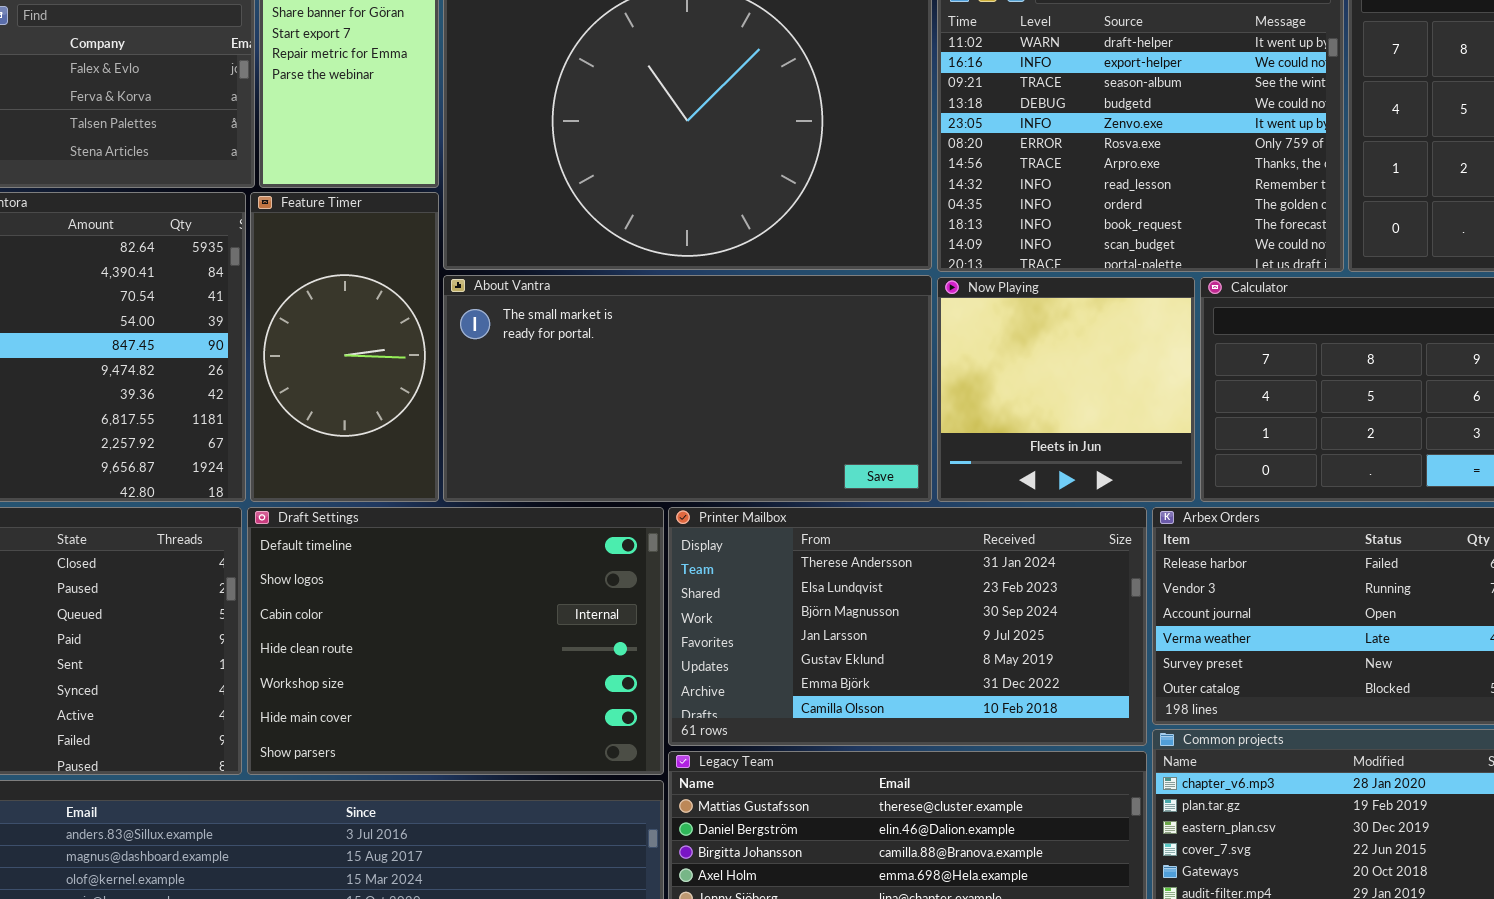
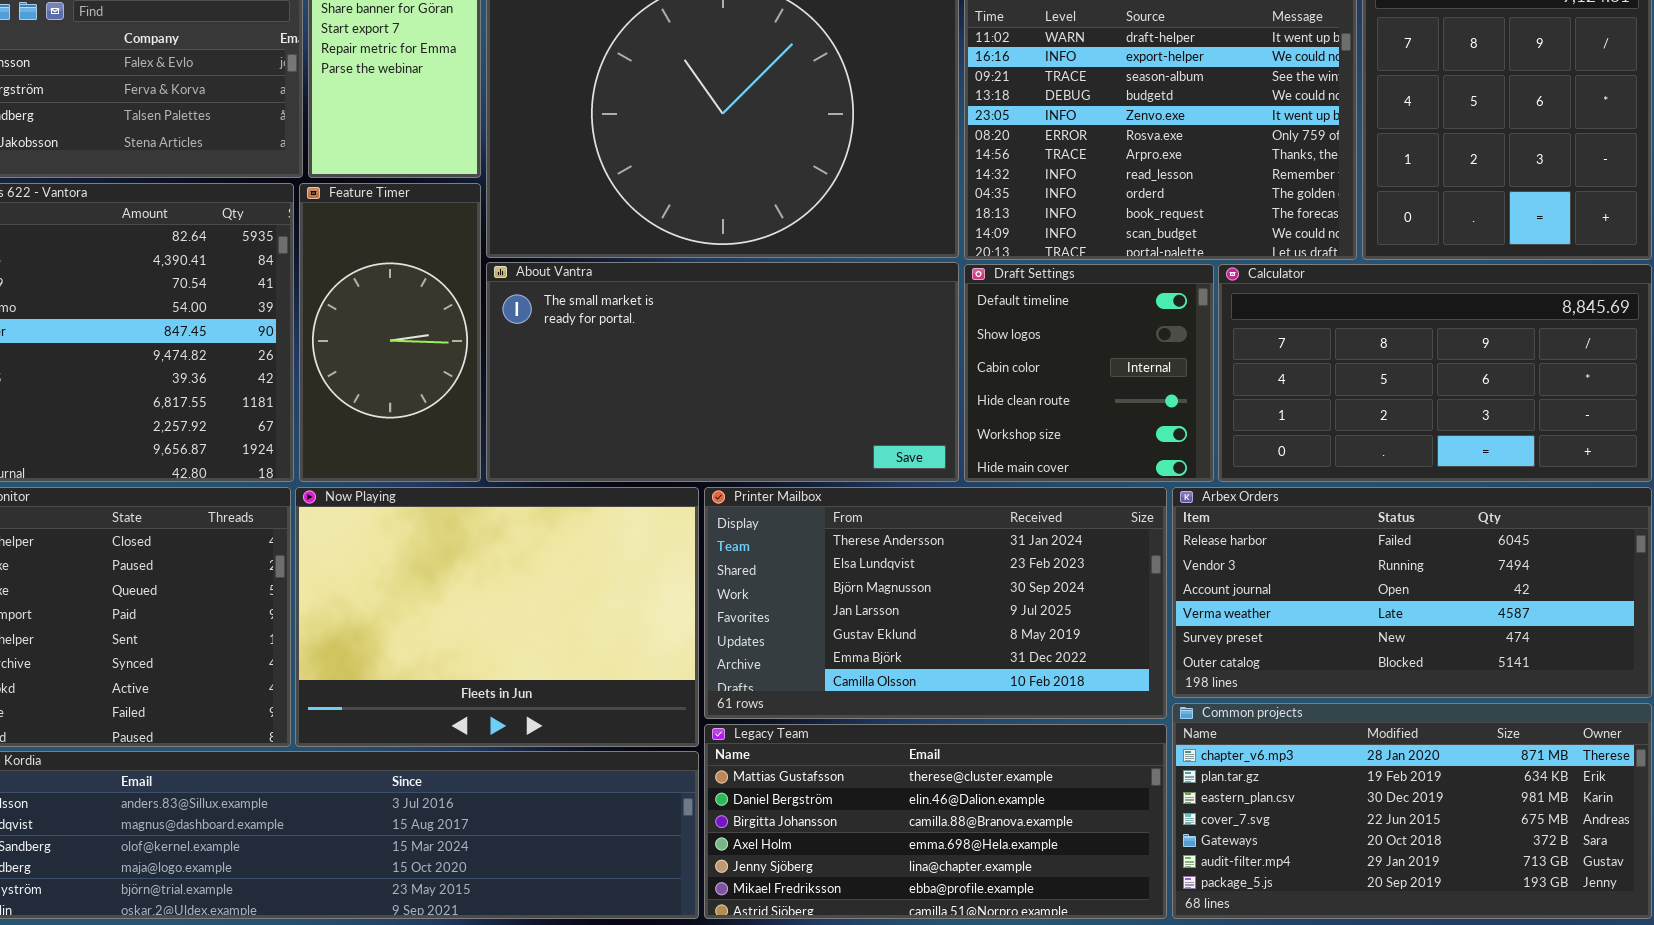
Now Playing: [937,277,1195,502] -> [295,487,699,747], moved, resized
Draft Settings: [247,507,664,775] -> [964,264,1214,482], moved, resized

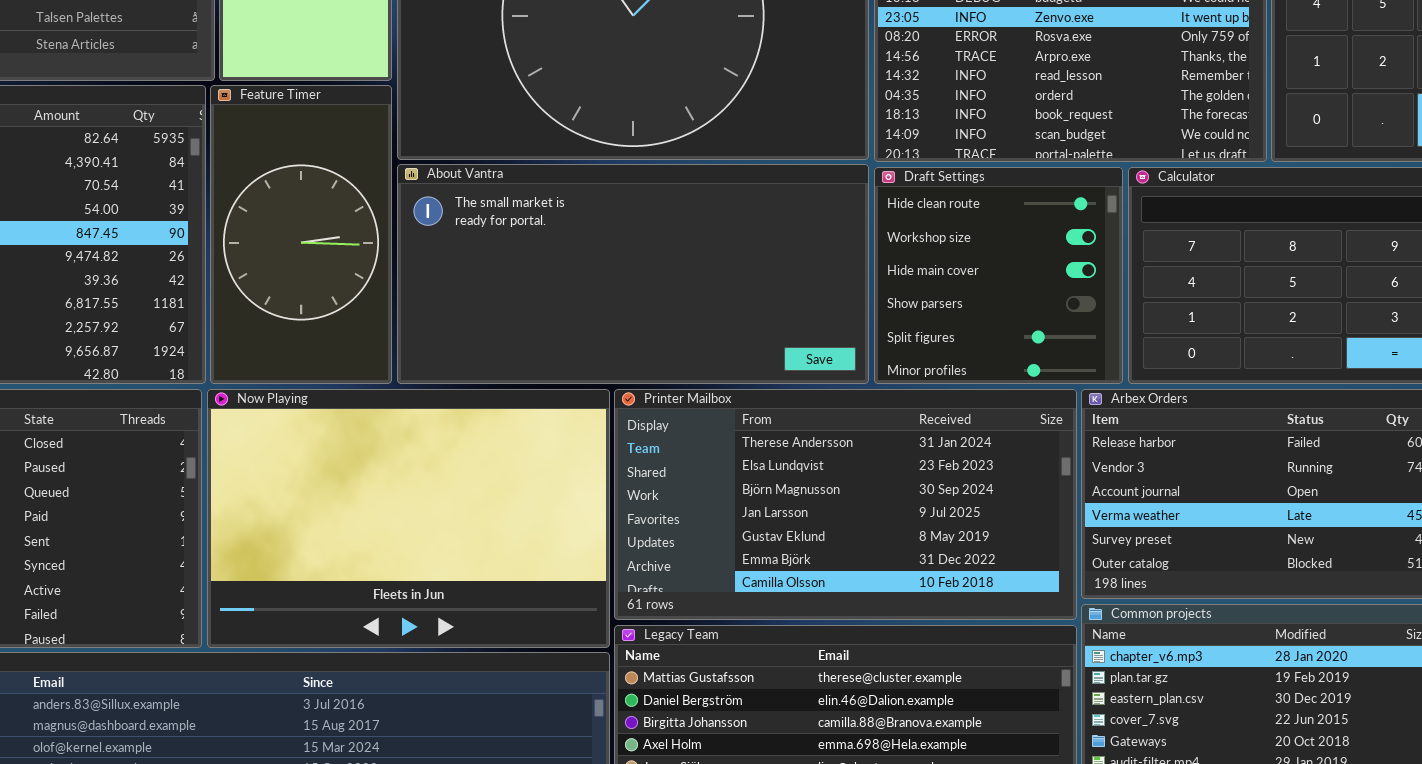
Draft Settings: [964,264,1214,482] -> [874,167,1123,384], scrolled down 3 rows

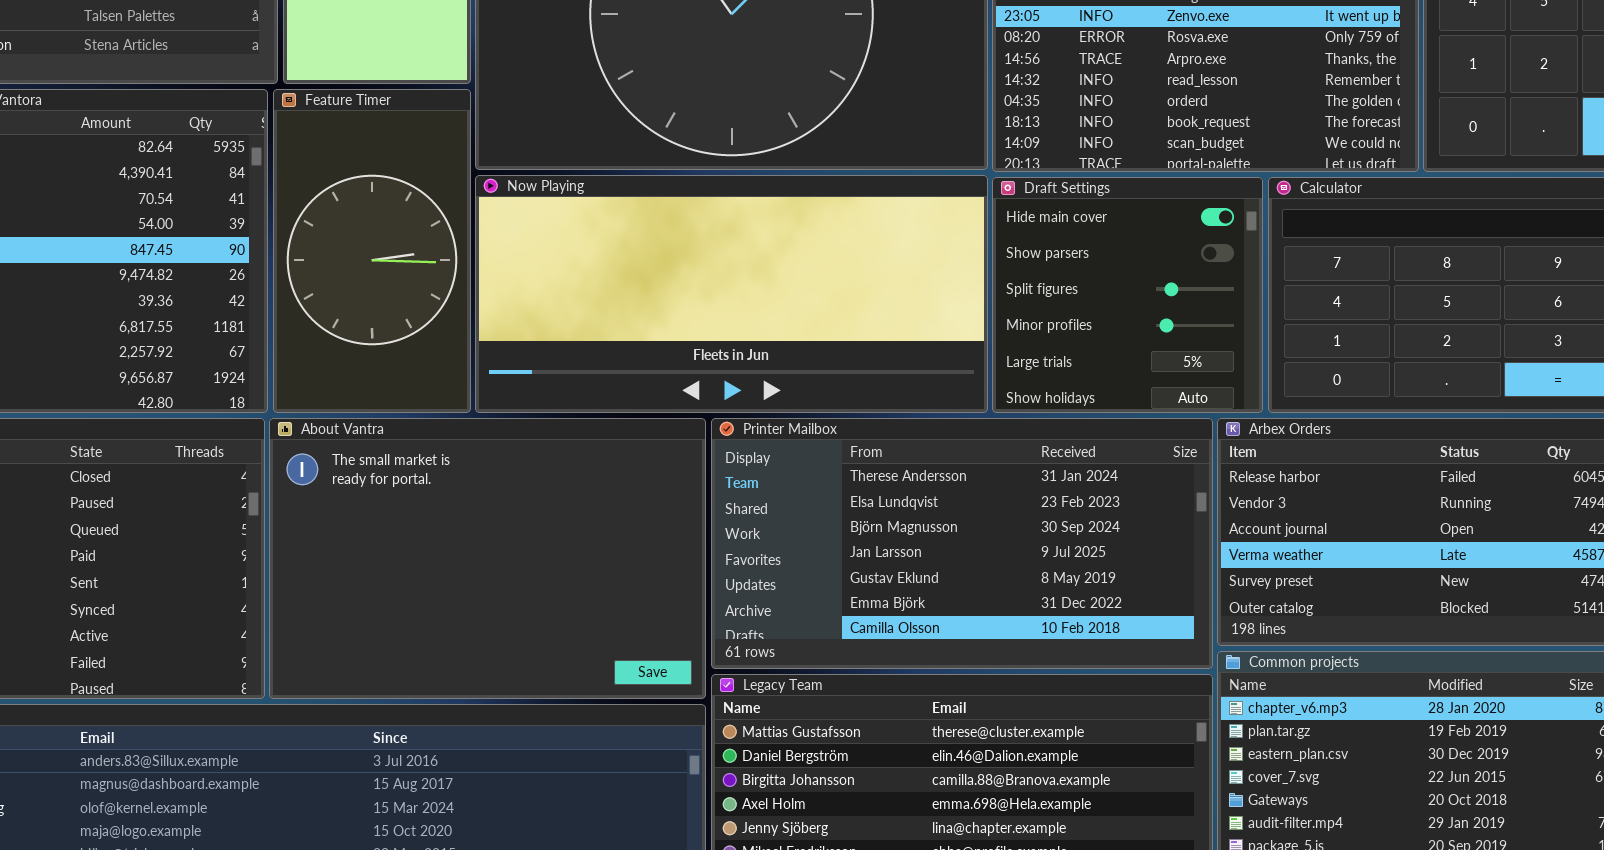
About Vantra: [397,164,869,384] -> [269,418,706,699], moved, resized
Draft Settings: [874,167,1123,384] -> [992,177,1263,413], scrolled down 2 rows
Now Playing: [207,389,610,648] -> [475,175,988,413], moved, resized

